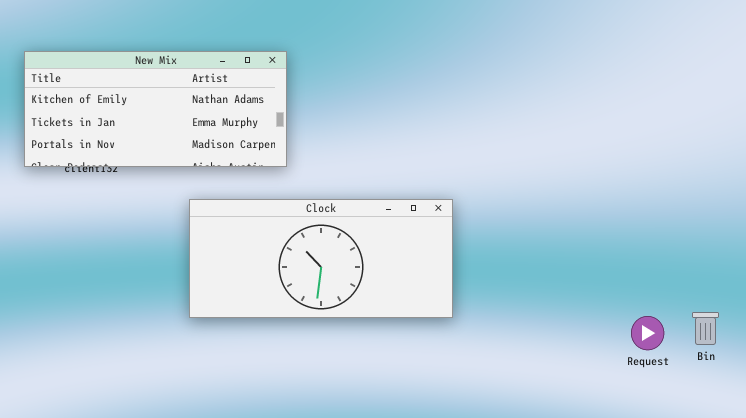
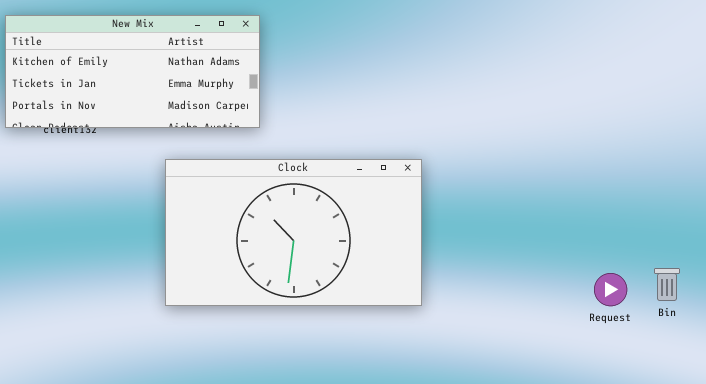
Clock: [189,199,453,318] -> [165,159,422,306], resized

